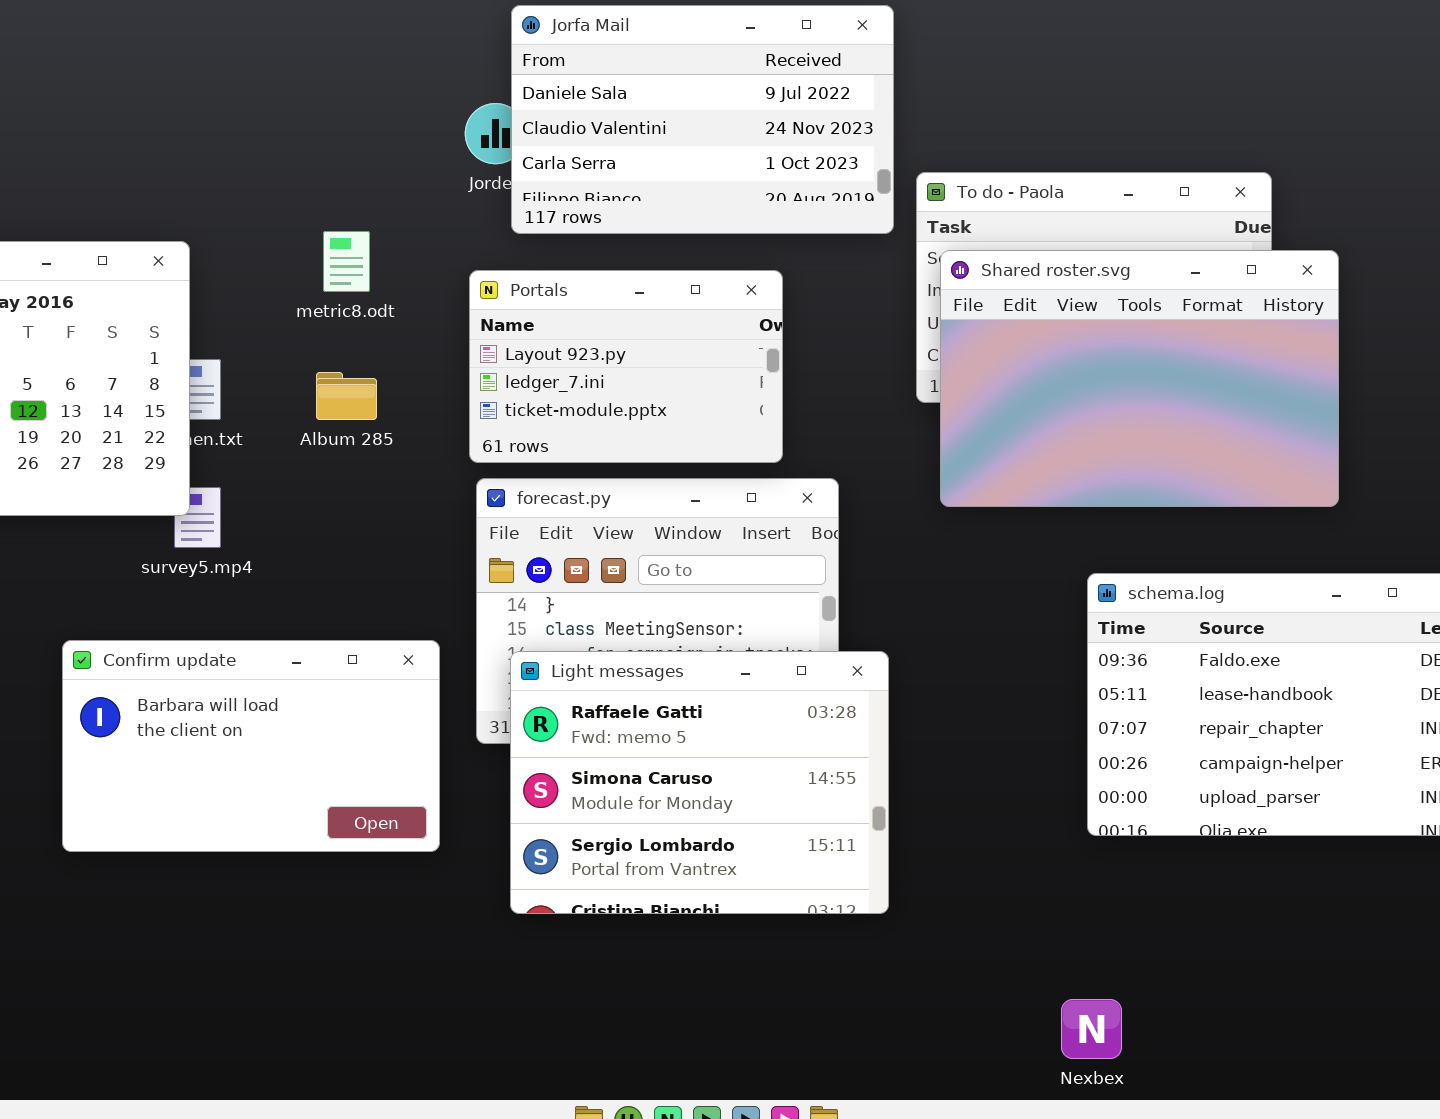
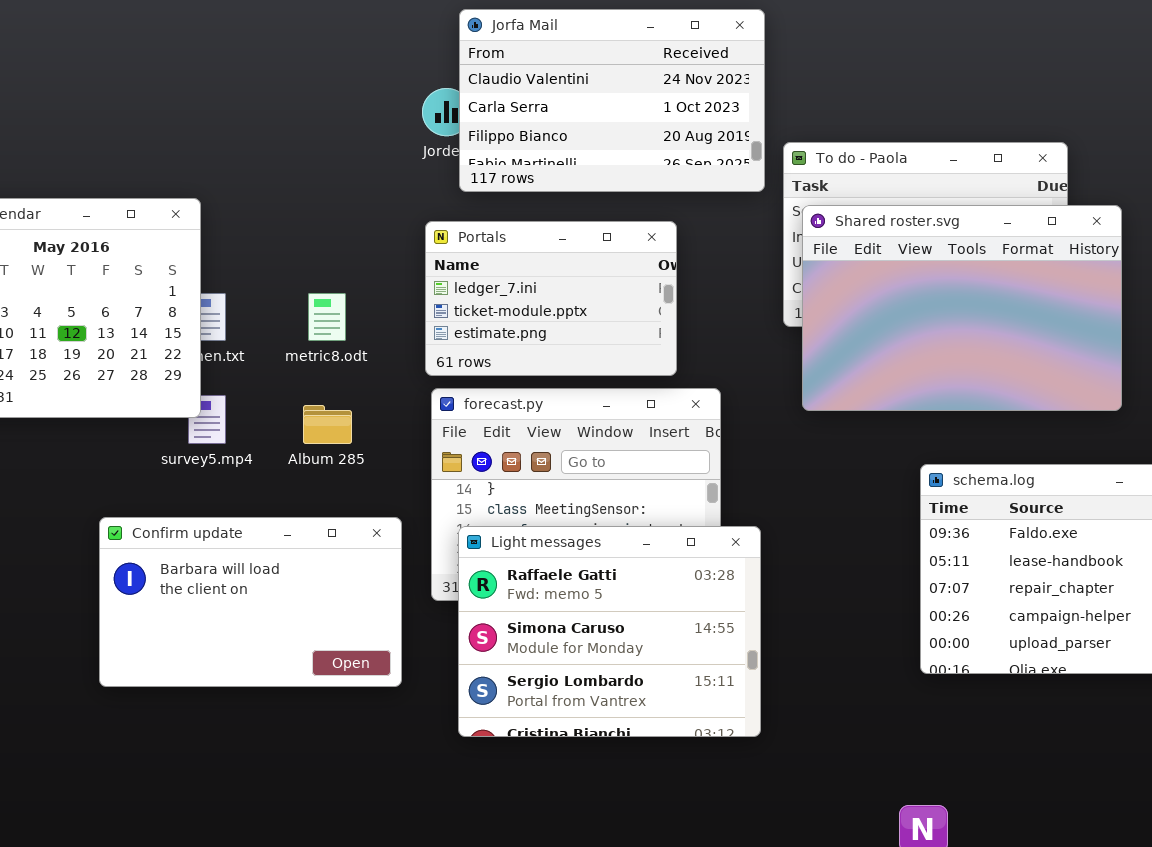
Jorfa Mail: [511,5,894,234] -> [459,9,765,192], scrolled down 1 row
metric8.odt: [323,231,370,292] -> [308,293,346,341], moved
Portals: [469,270,783,463] -> [425,221,677,376], scrolled down 1 row
Album 285: [316,372,377,420] -> [303,405,352,444], moved

